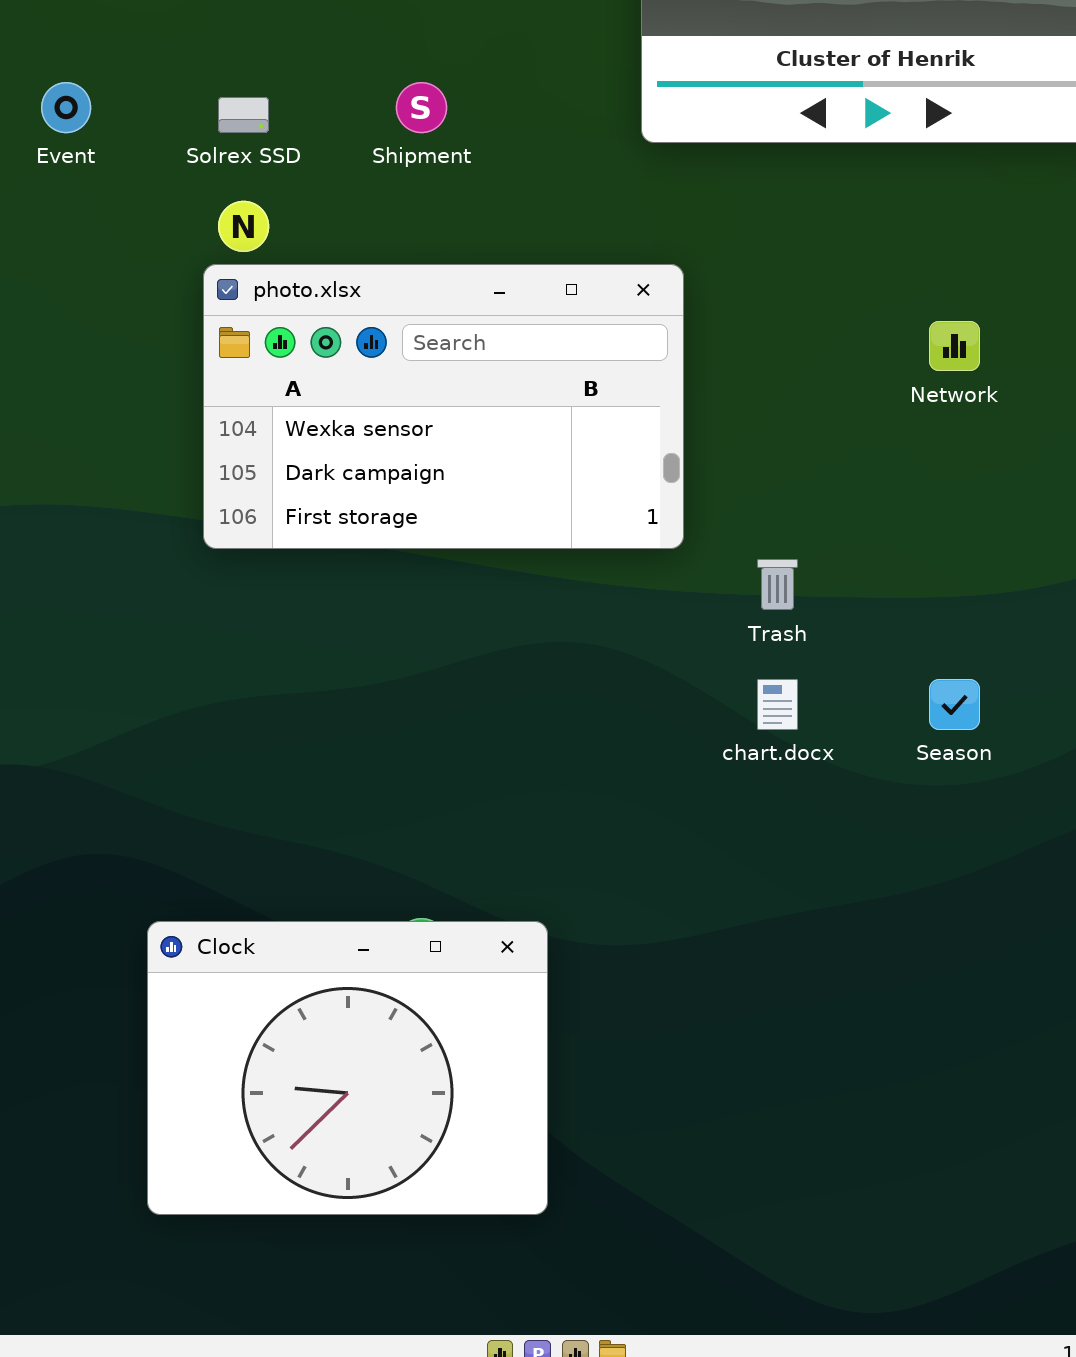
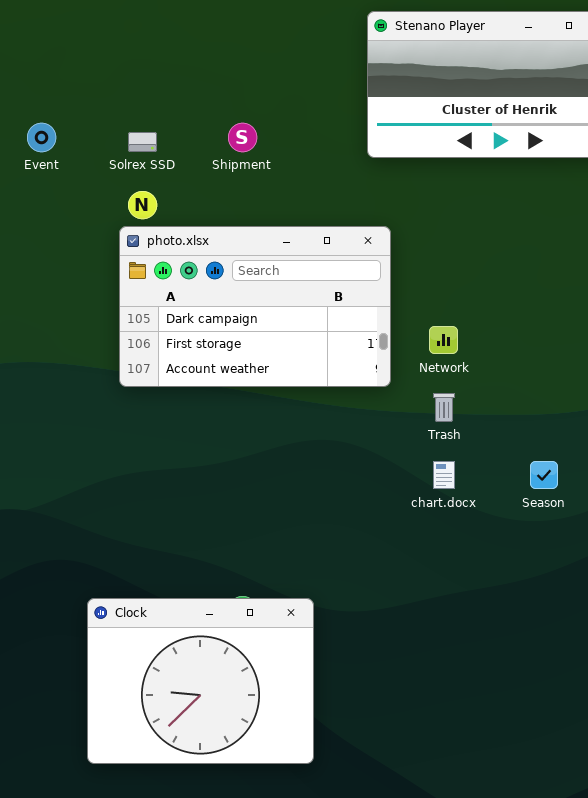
photo.xlsx: [203,264,684,549] -> [119,226,391,387], scrolled down 1 row
Network: [929,321,980,371] -> [429,326,458,354], moved

